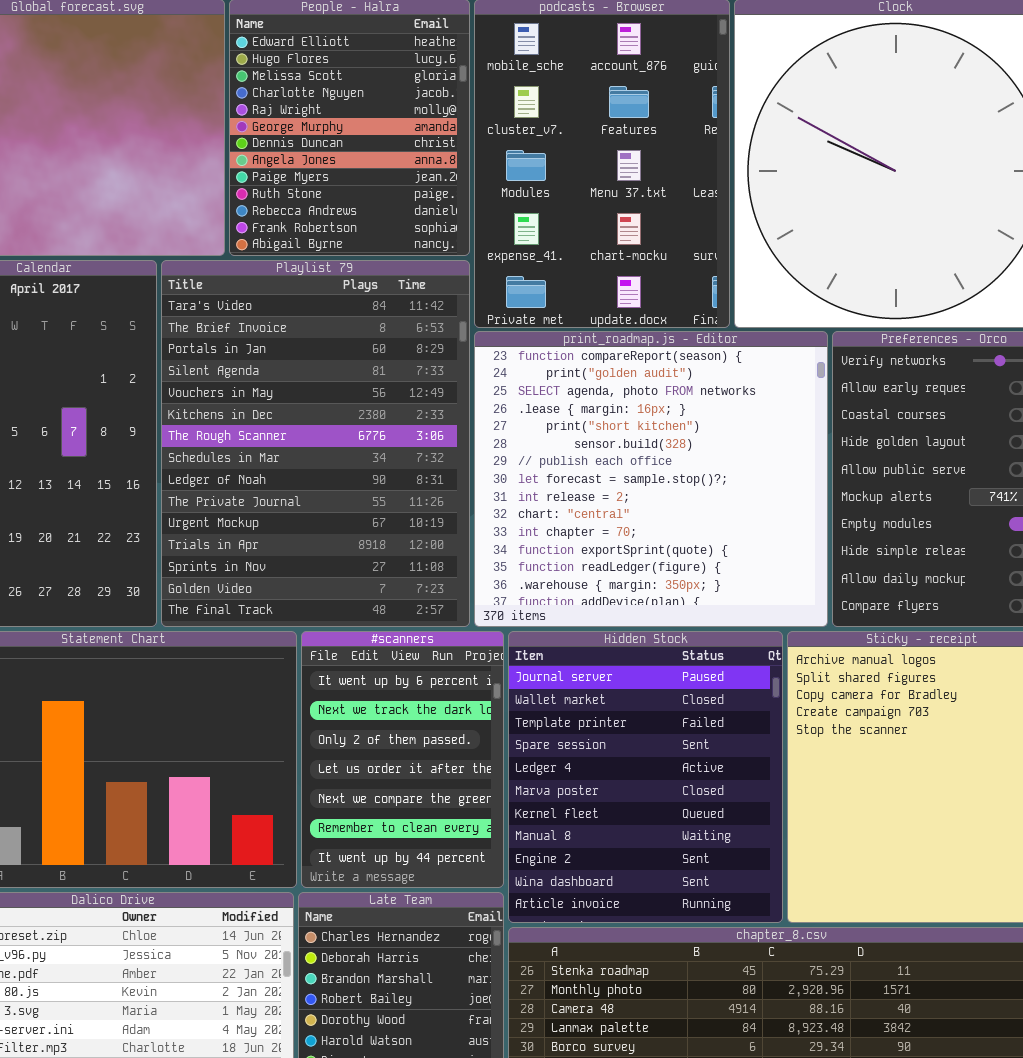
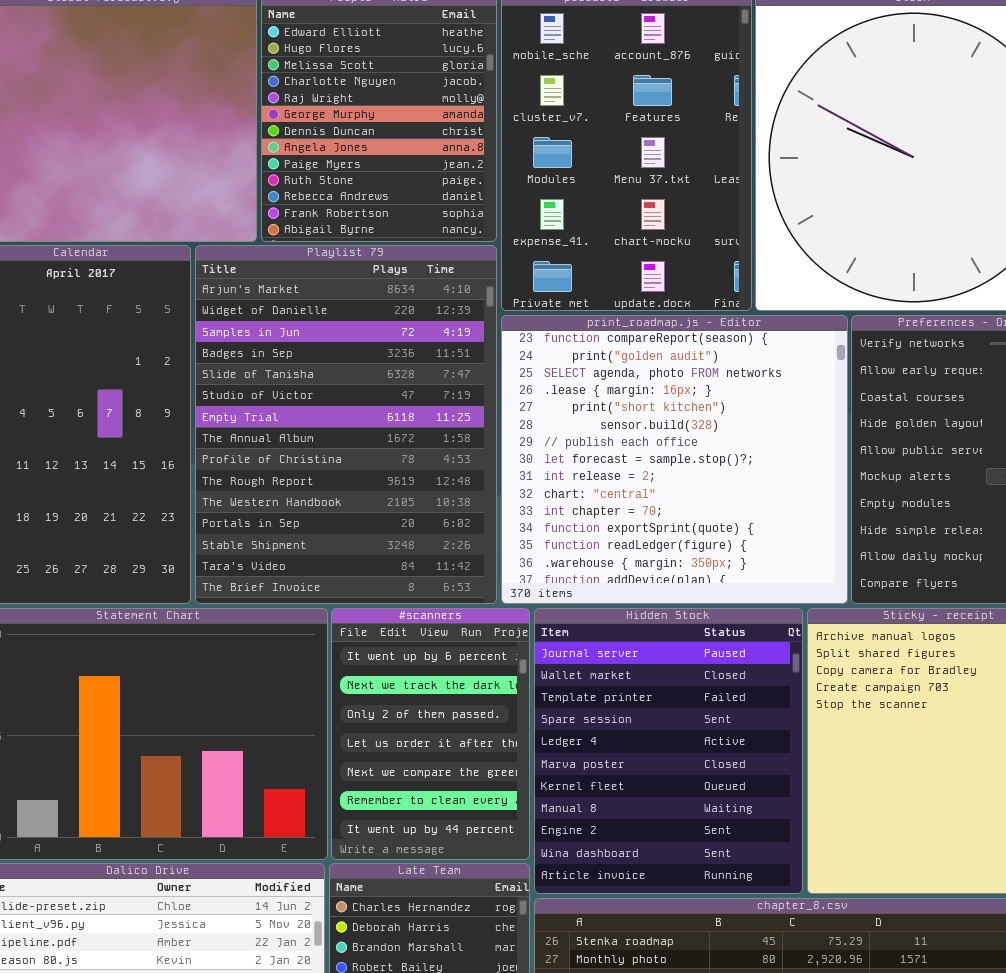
Playlist 79: [161,260,470,627] -> [195,245,497,604], scrolled up 13 rows

